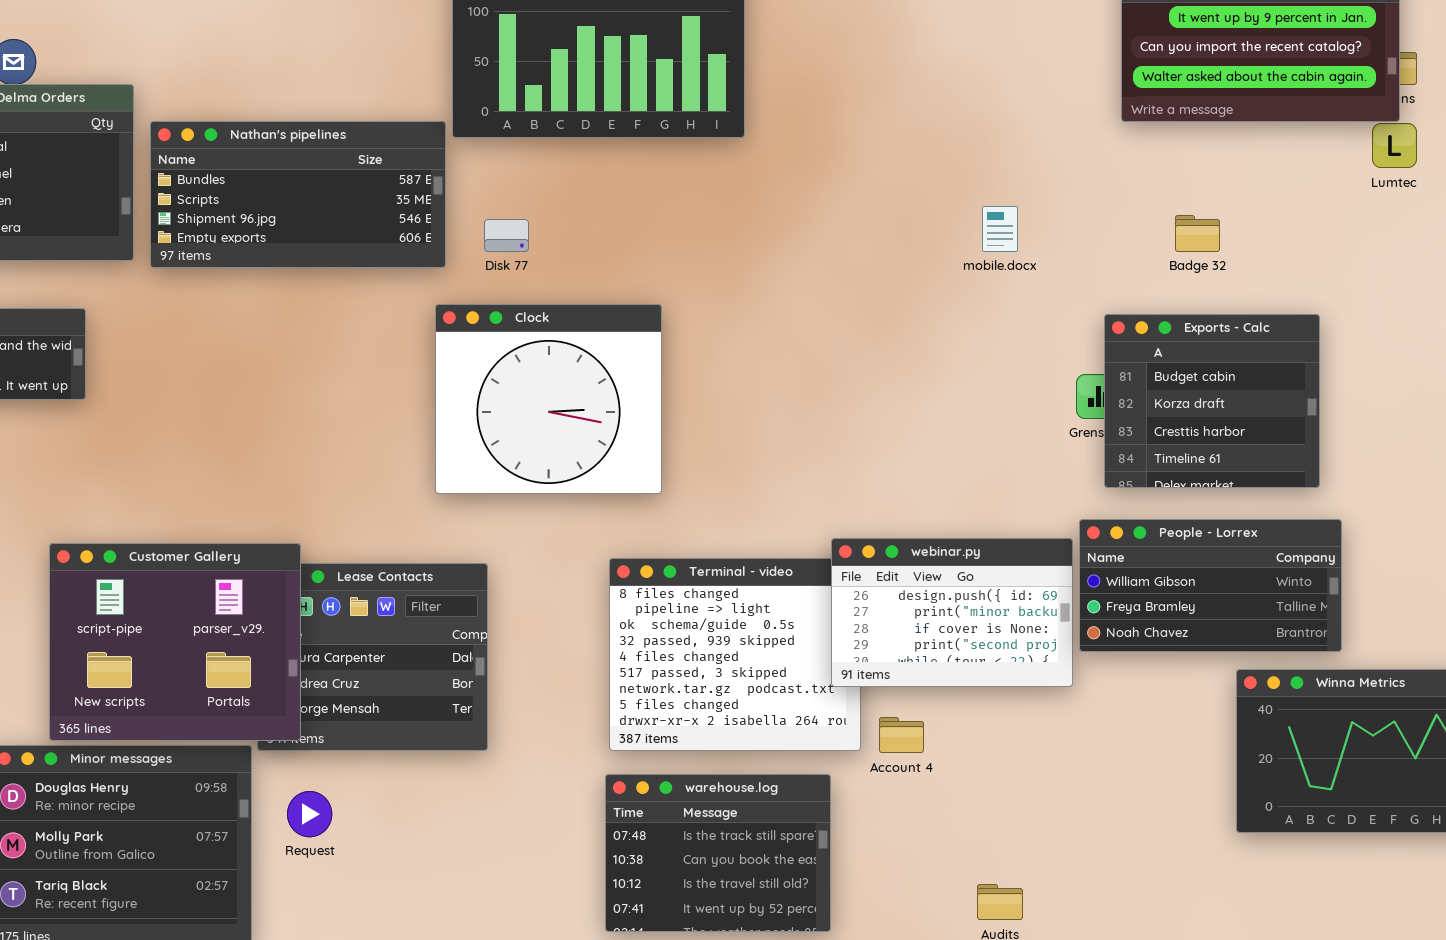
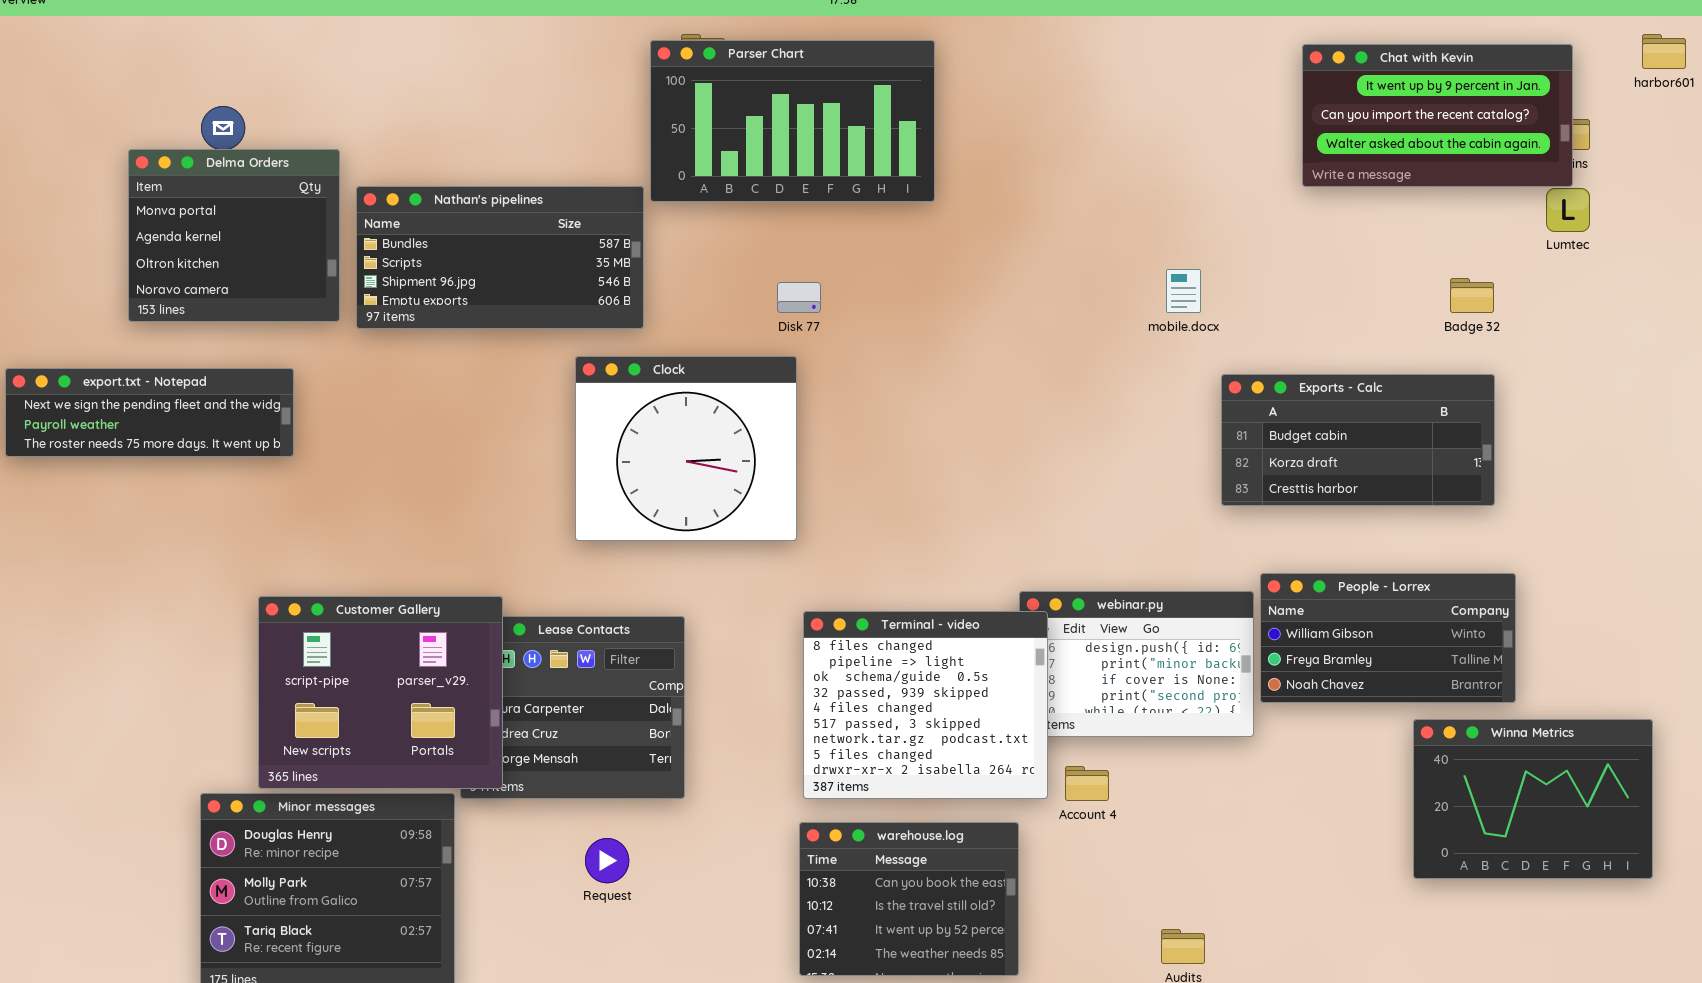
Badge 32: [1175,215,1220,252] -> [1450,278,1494,313], moved
Disk 77: [484,219,529,252] -> [777,282,821,313], moved
Clock: [435,304,662,494] -> [575,356,797,541], moved
Exports - Calc: [1104,314,1320,488] -> [1221,374,1495,506], resized
Terminal - video: [609,558,861,751] -> [803,611,1048,799], raised
warehouse.log: [605,774,831,932] -> [799,822,1019,976], scrolled down 1 row
Request: [287,791,332,837] -> [585,838,629,883], moved

